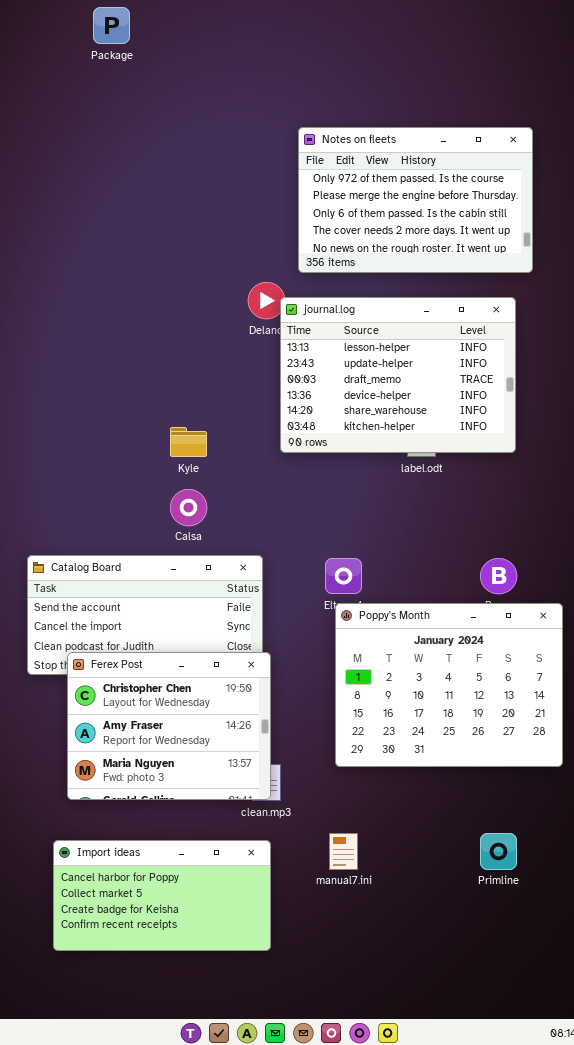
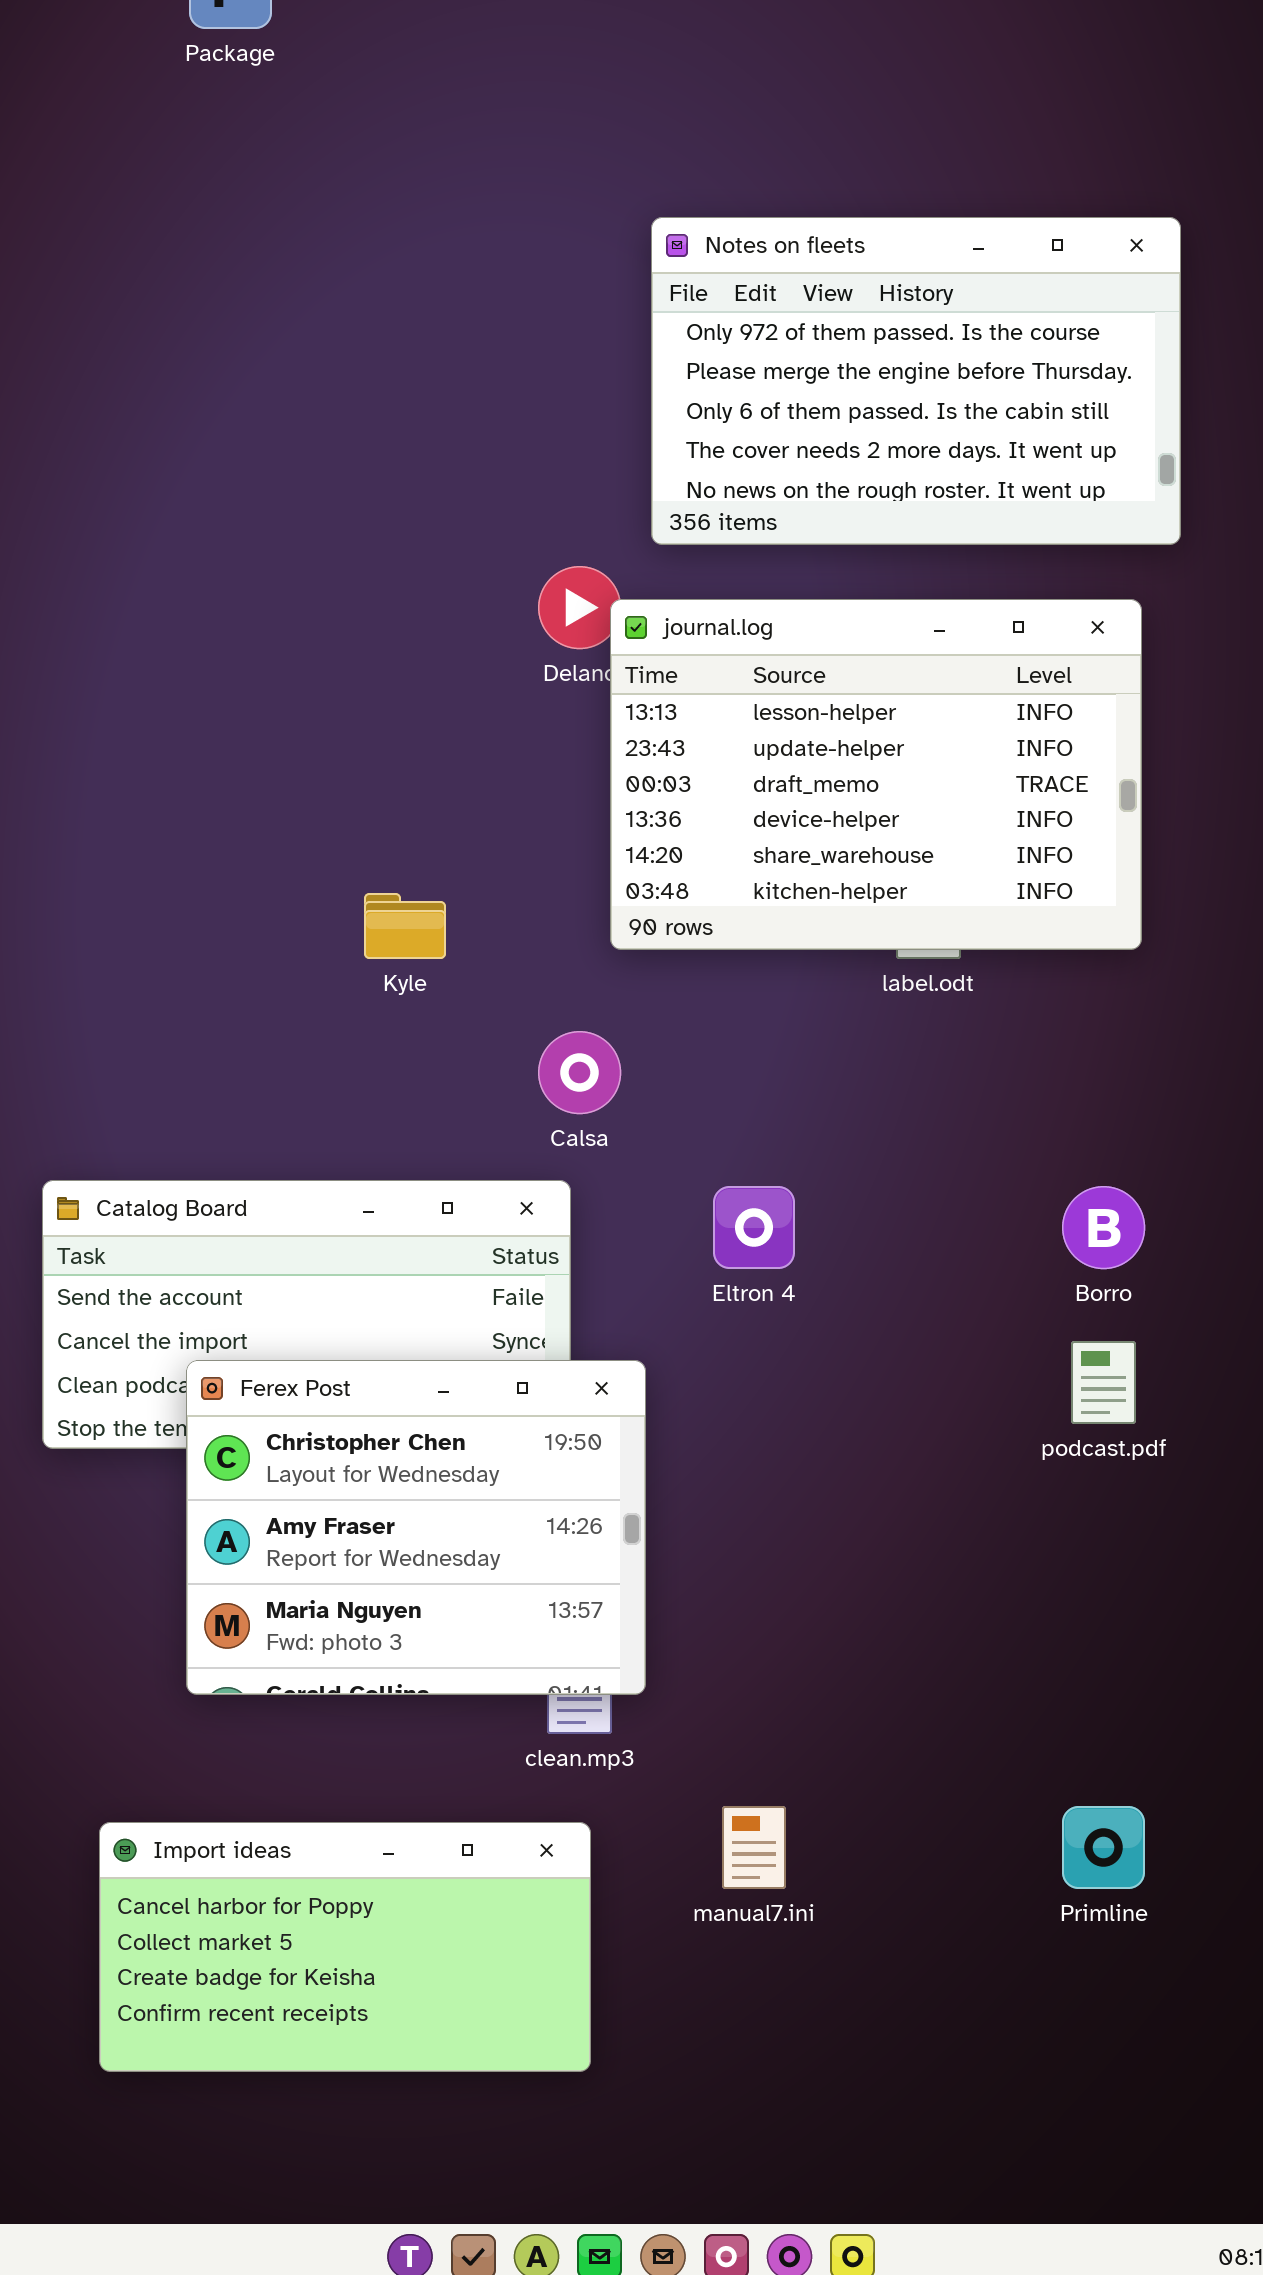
Calsa: [170,489,207,526] -> [538,1031,621,1114], moved
Poppy's Month: [335,603,563,767] -> none, closed
Ferex Post: [67,652,271,800] -> [186,1360,646,1695], moved

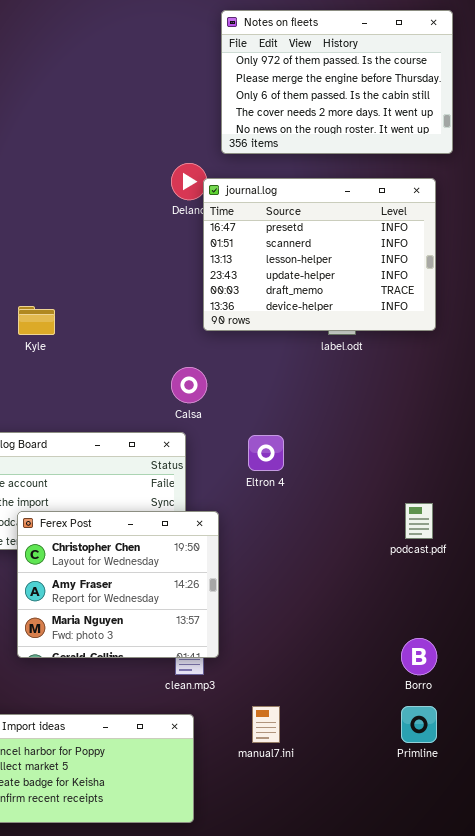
journal.log: [610,599,1142,950] -> [203,178,436,331], scrolled up 2 rows
Kyle: [364,893,446,959] -> [18,306,55,335], moved
Borro: [1062,1186,1145,1269] -> [401,638,437,675], moved

